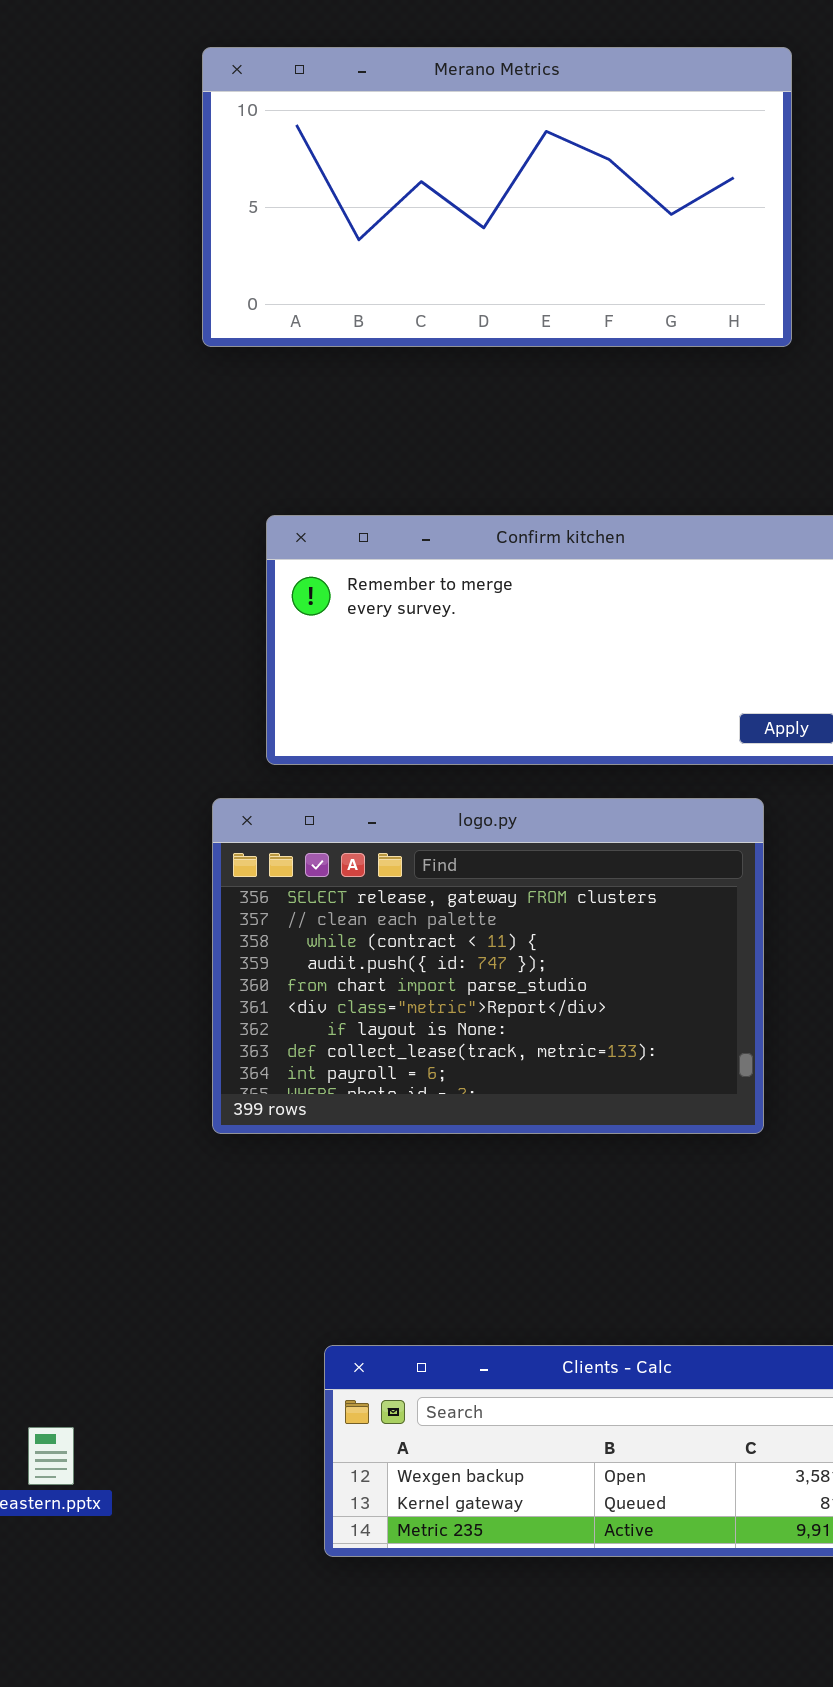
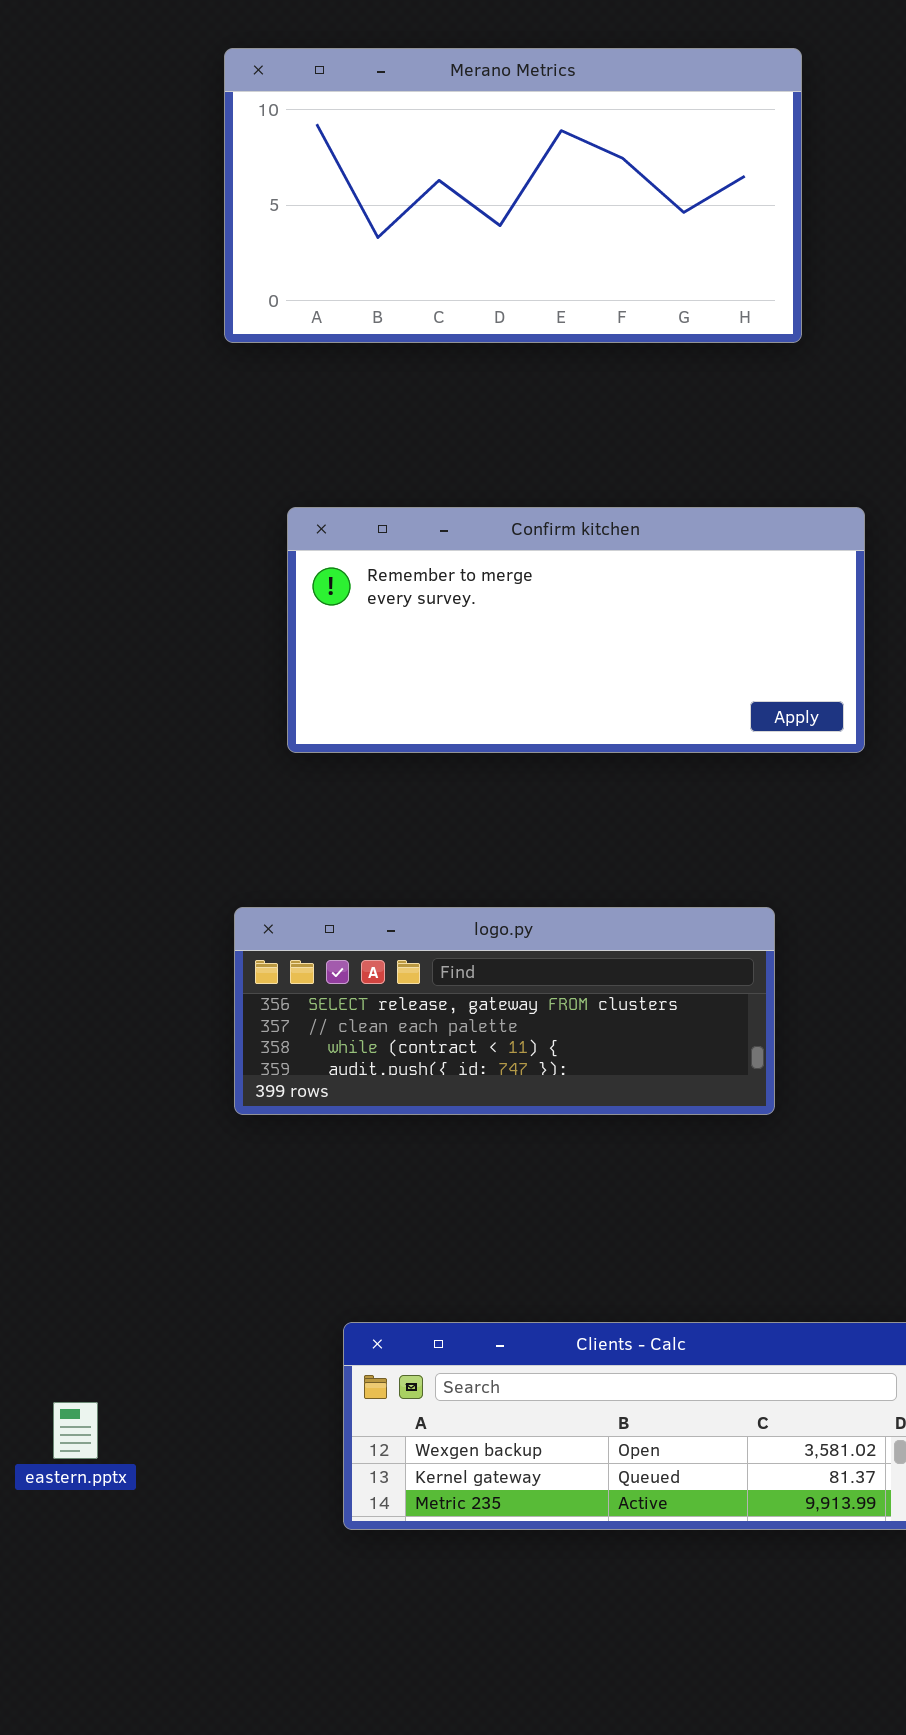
logo.py: [212,798,764,1134] -> [234,907,775,1115], resized

